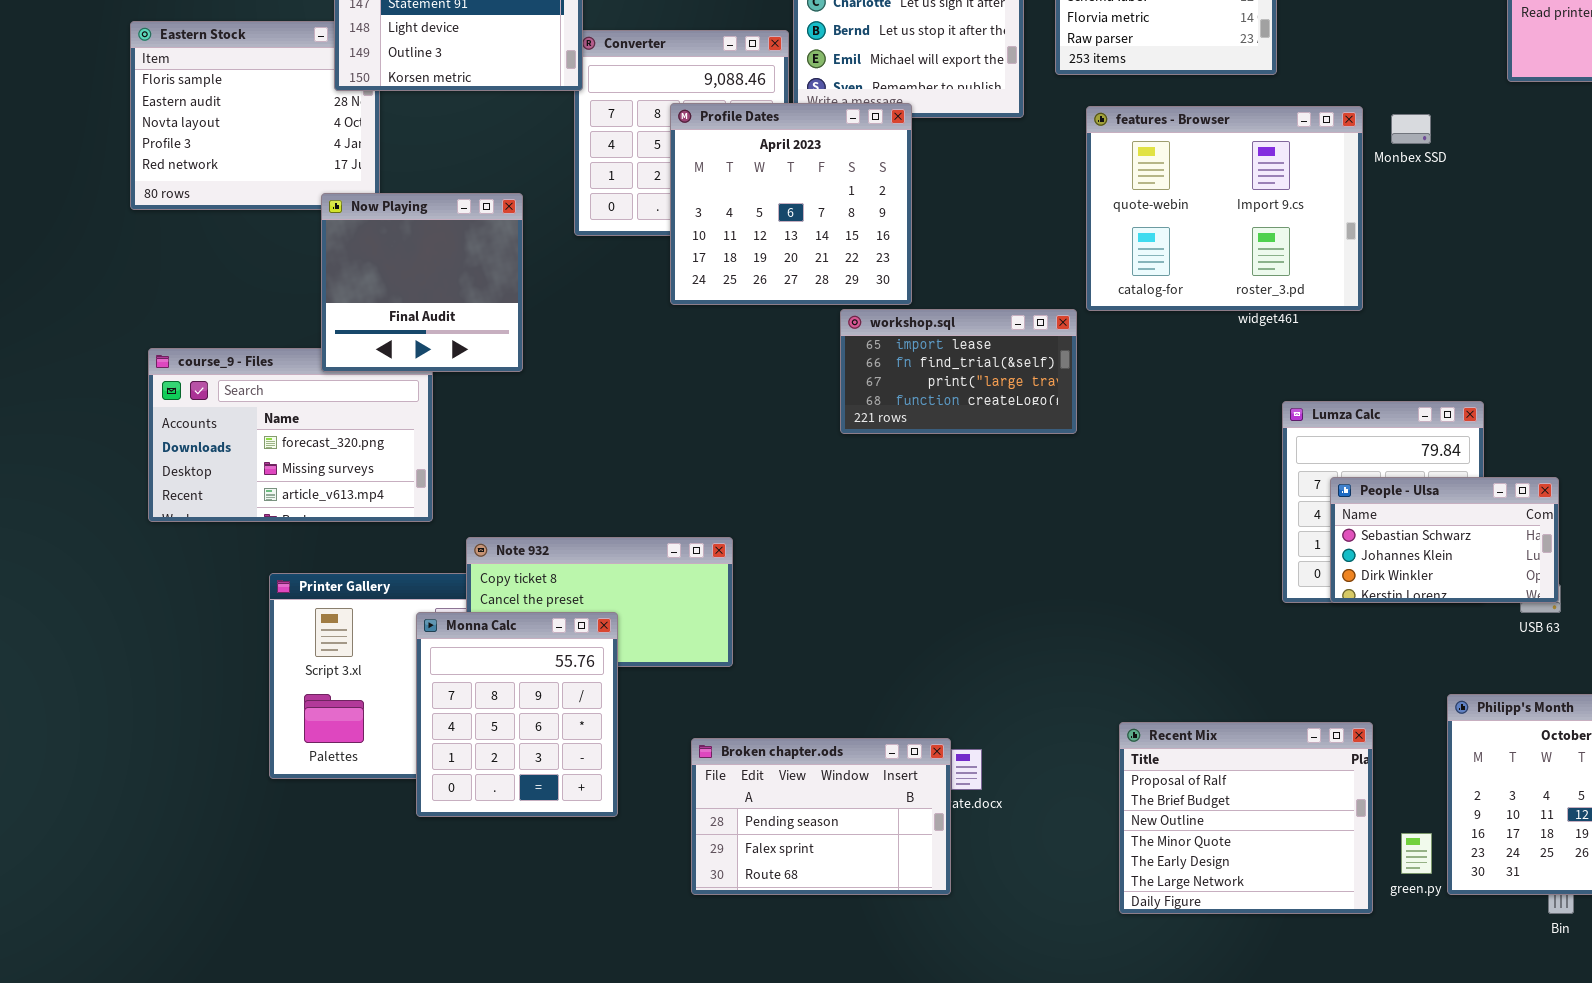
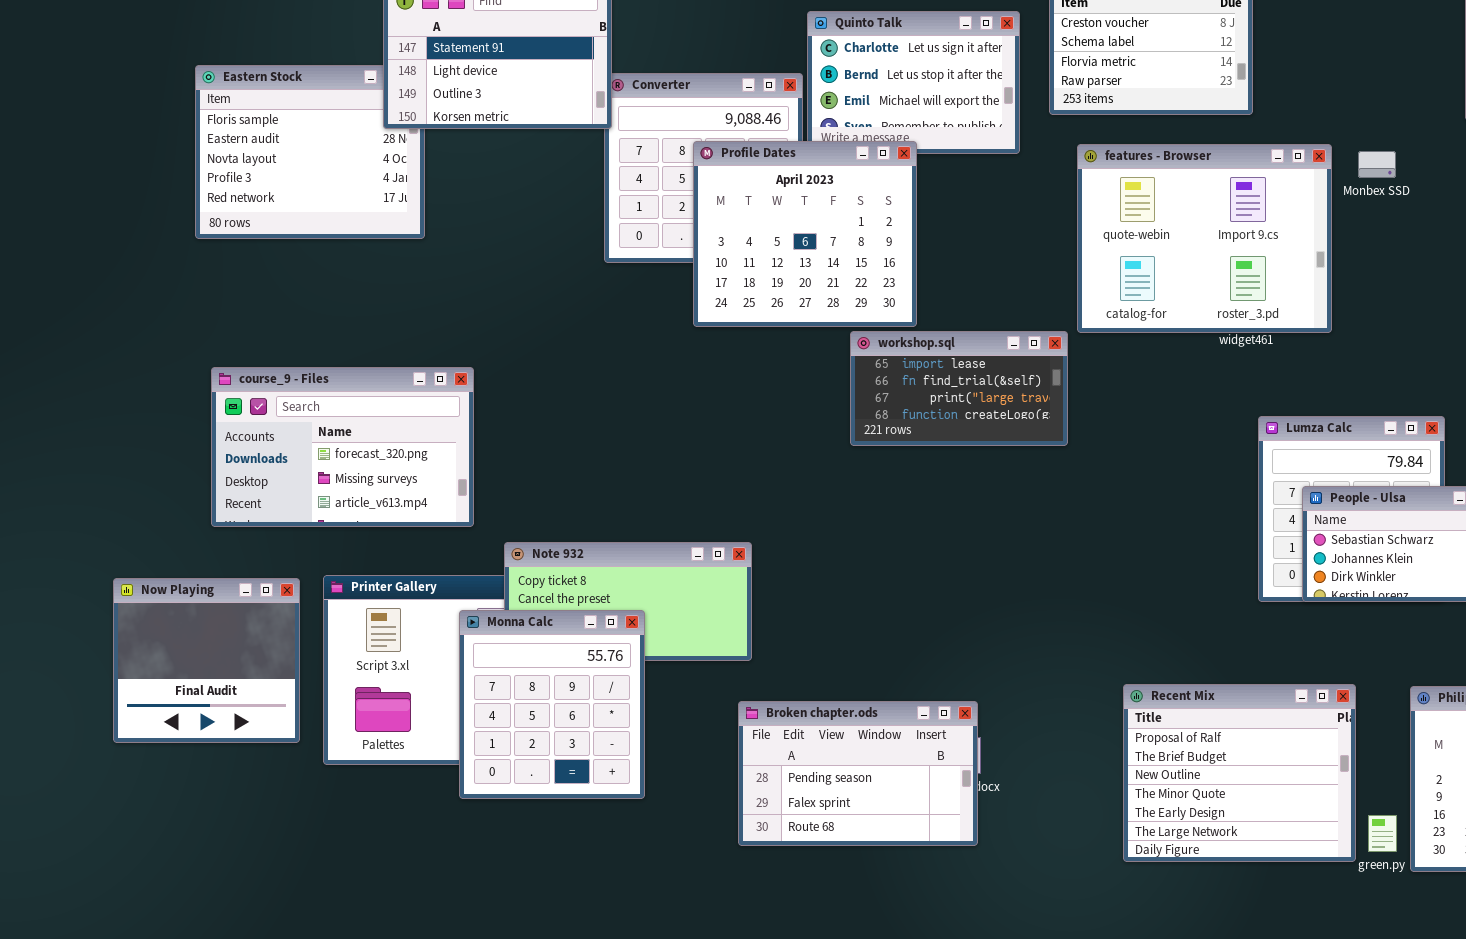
Now Playing: [321,193,523,372] -> [113,578,300,743], moved
Recent Mix: [1119,722,1373,914] -> [1123,684,1356,862], moved
Broken chapter.ods: [691,738,951,895] -> [738,701,978,846], moved

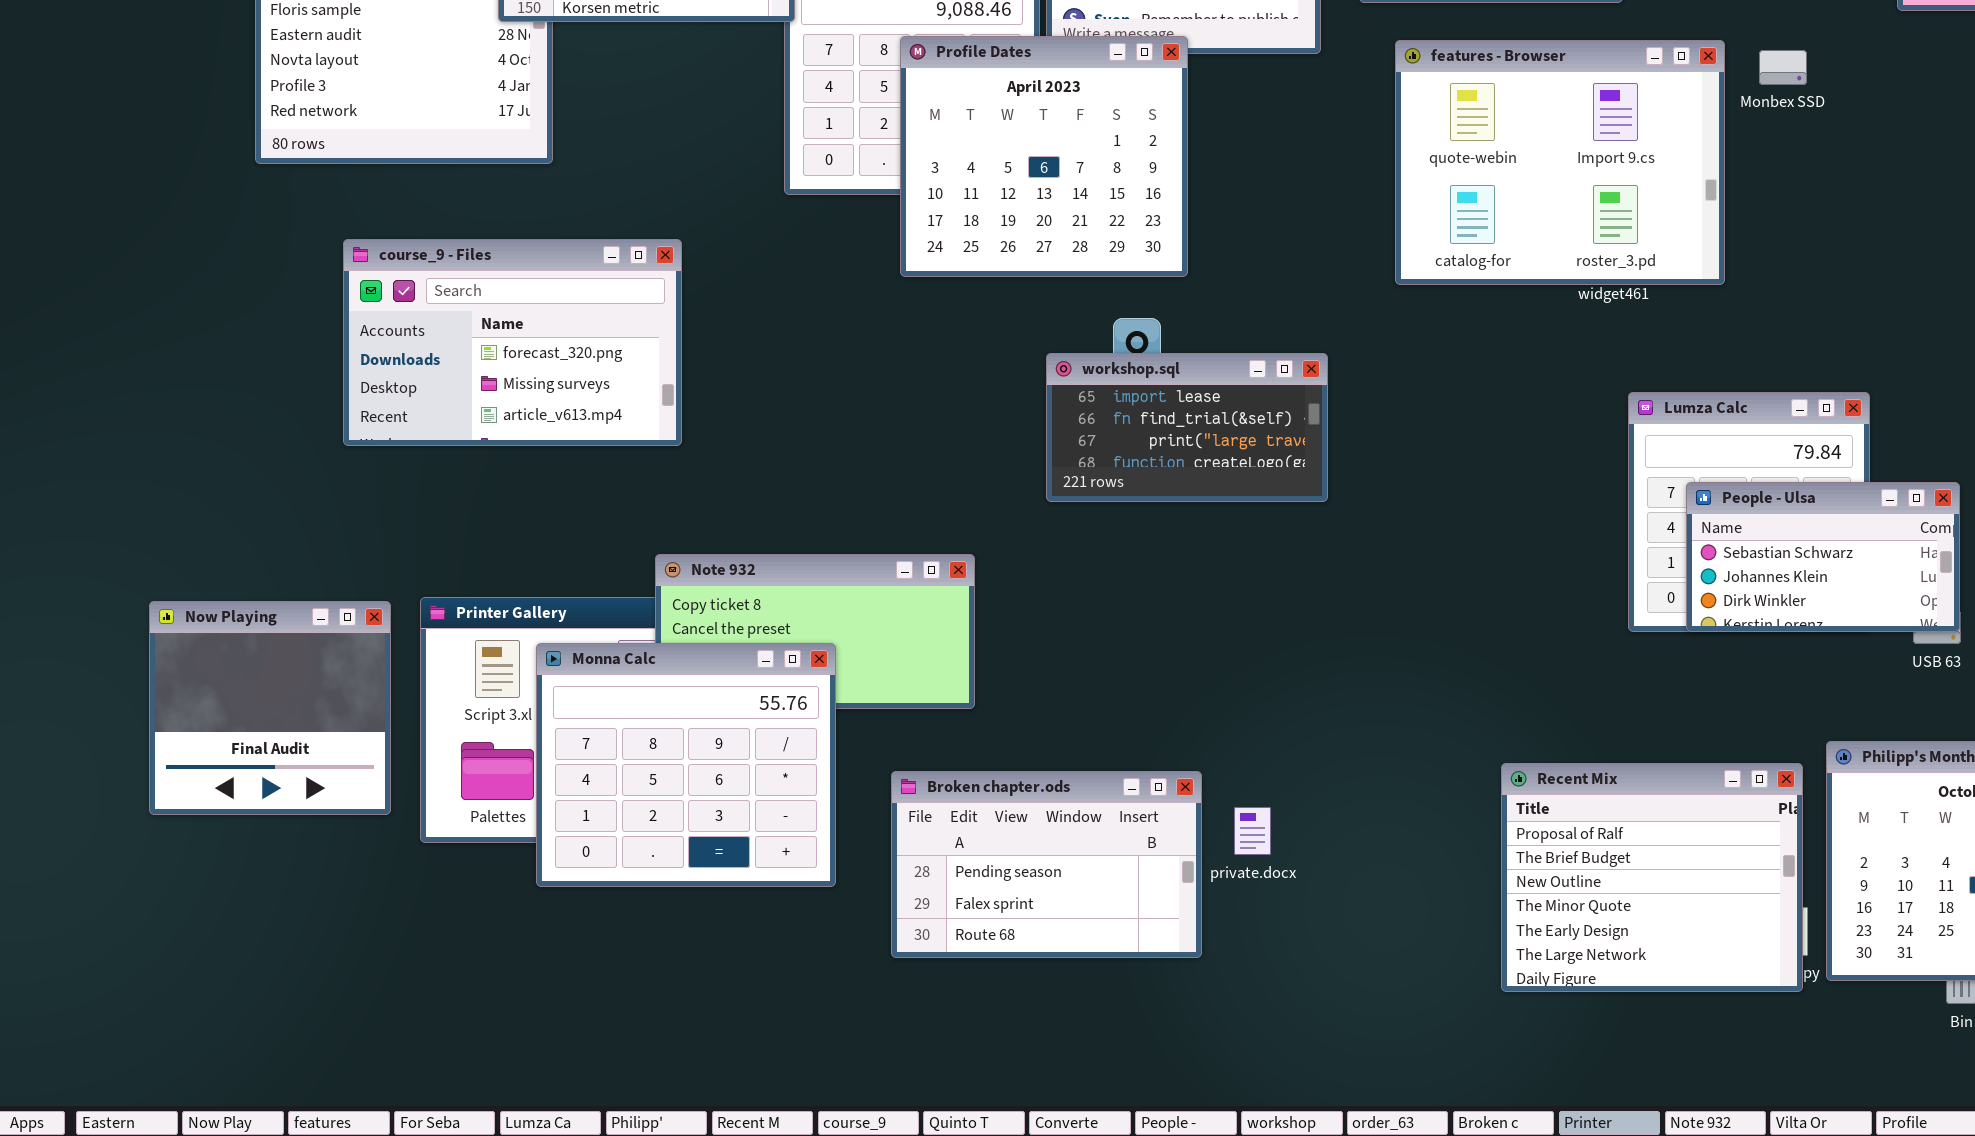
workshop.sql: [850,331,1068,446] -> [1046,353,1328,502], moved
course_9 - Files: [211,367,474,527] -> [343,239,682,446], moved
Monna Calc: [459,610,645,799] -> [536,643,836,887], resized
Recent Mix: [1123,684,1356,862] -> [1501,763,1803,992], moved
Broken chapter.ods: [738,701,978,846] -> [891,771,1202,958], moved

